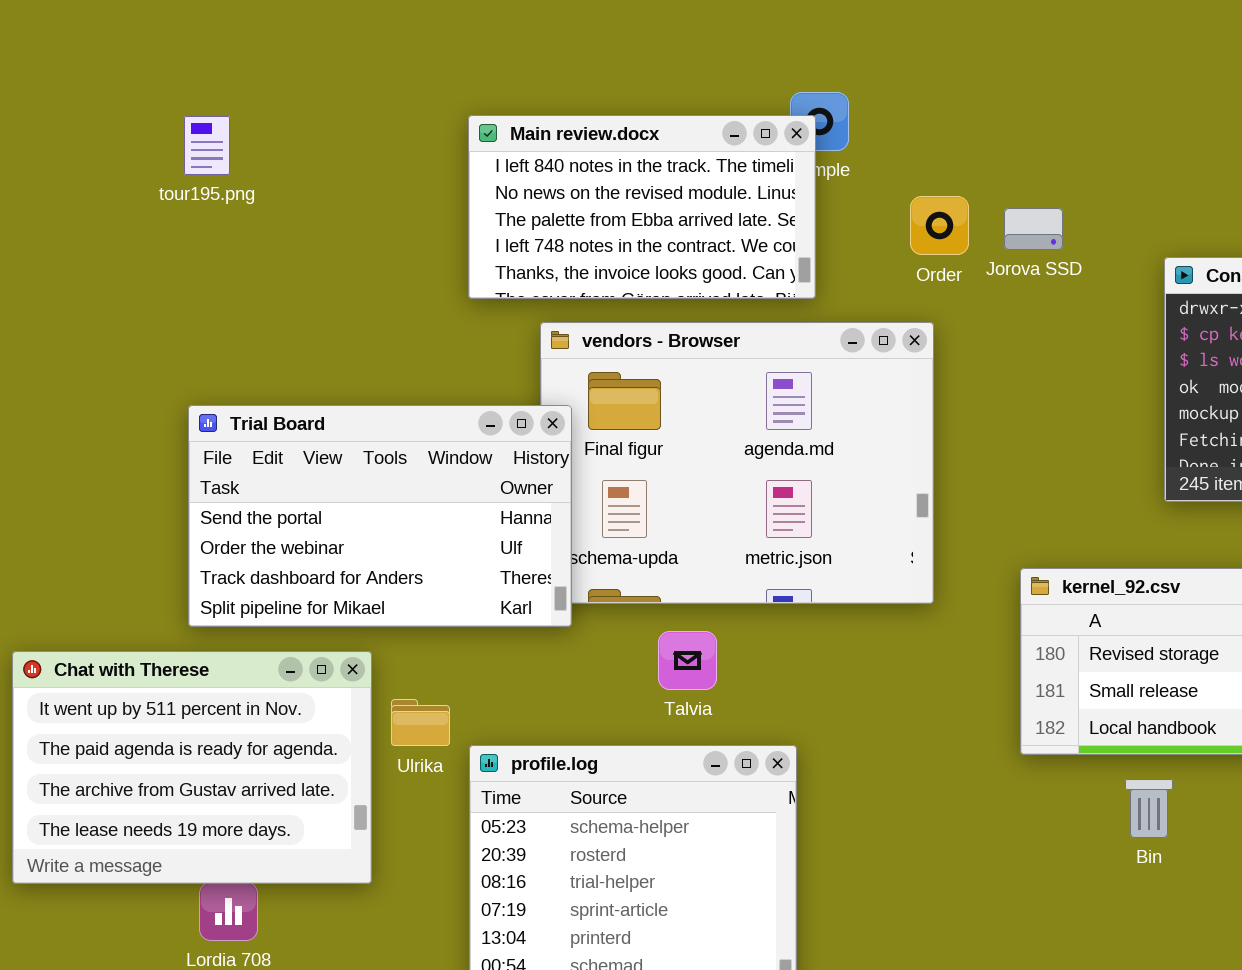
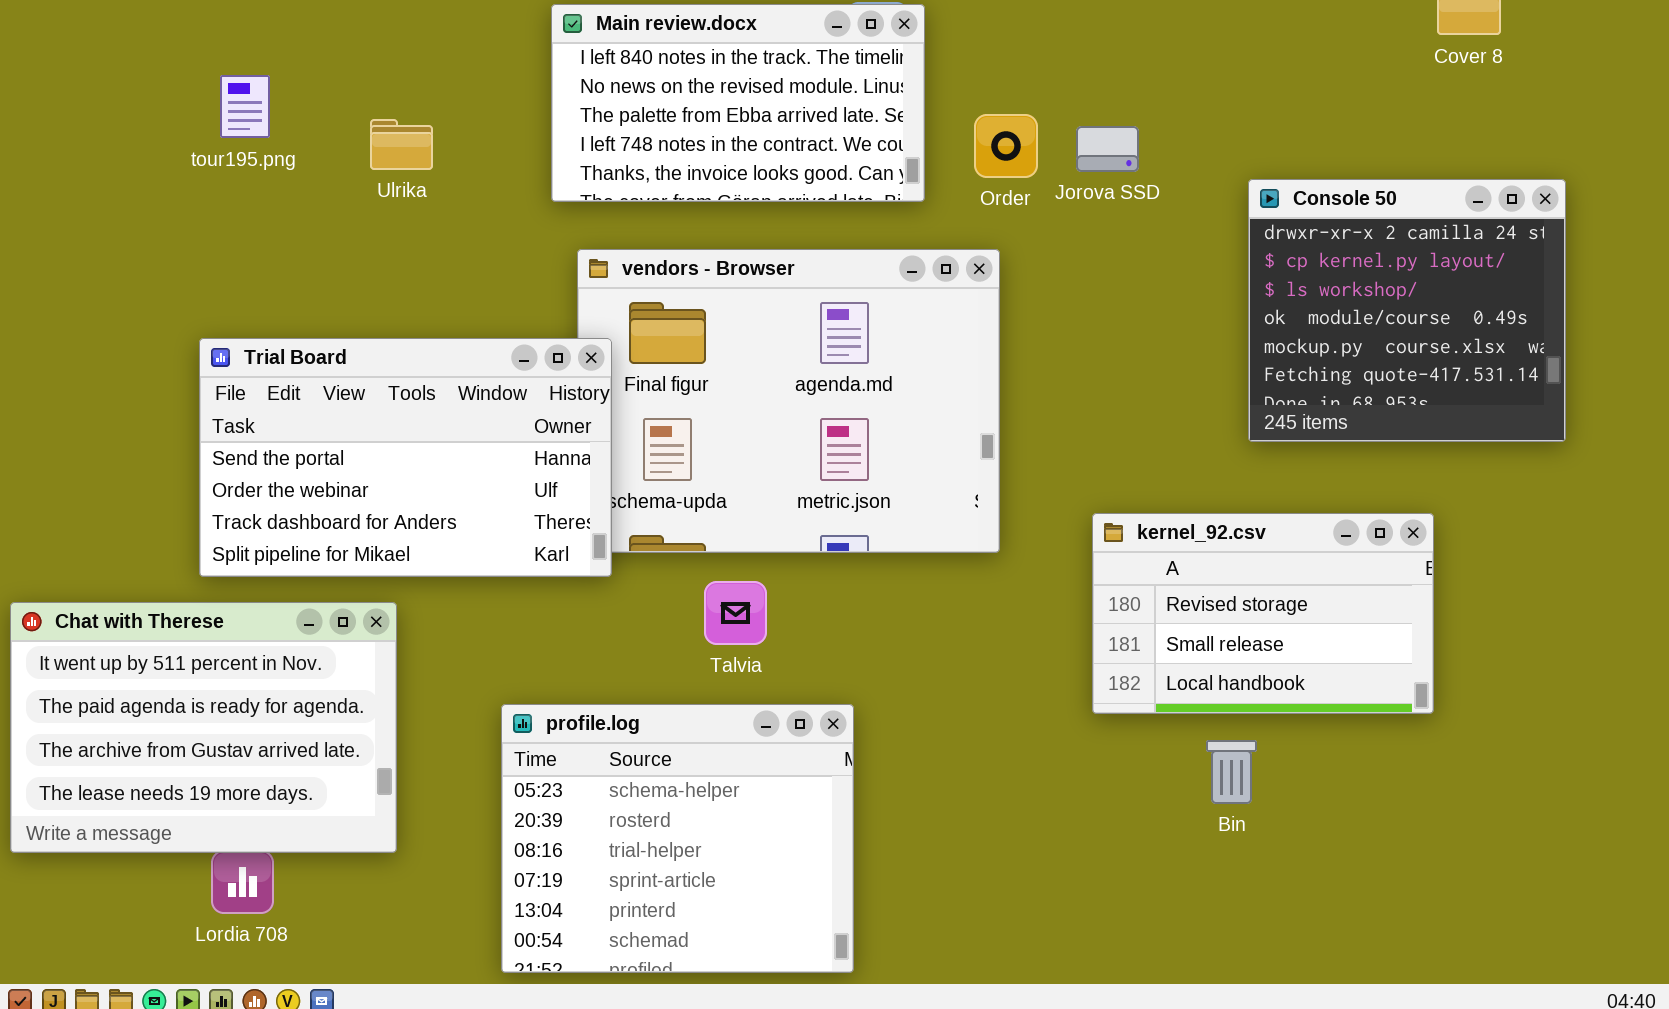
Main review.docx: [468,115,816,299] -> [551,4,925,202], moved
tour195.png: [184,116,230,175] -> [220,75,270,138], moved
Ulrika: [391,699,450,746] -> [370,119,433,170], moved

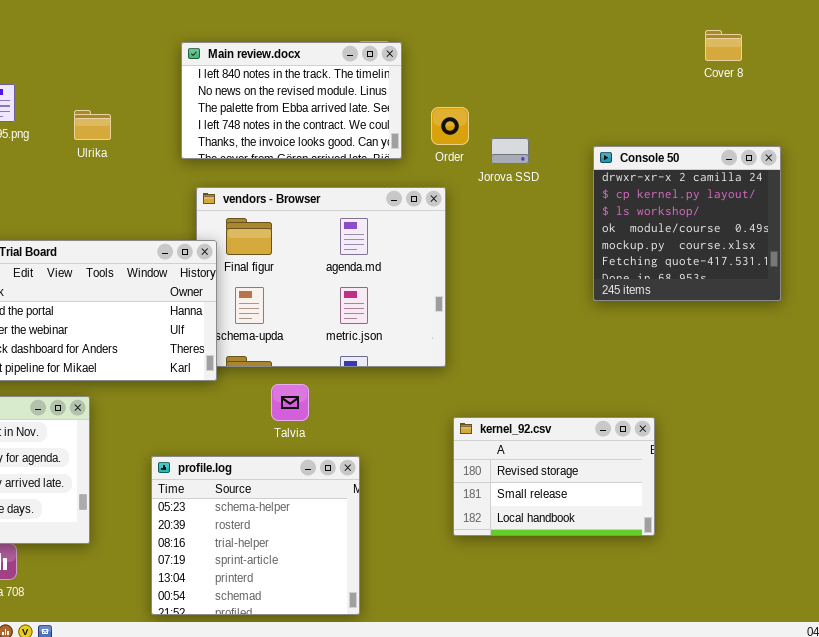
Jorova SSD: [1076,126,1139,172] -> [491,138,529,164], moved
kernel_92.csv: [1092,513,1434,714] -> [453,417,655,536], moved

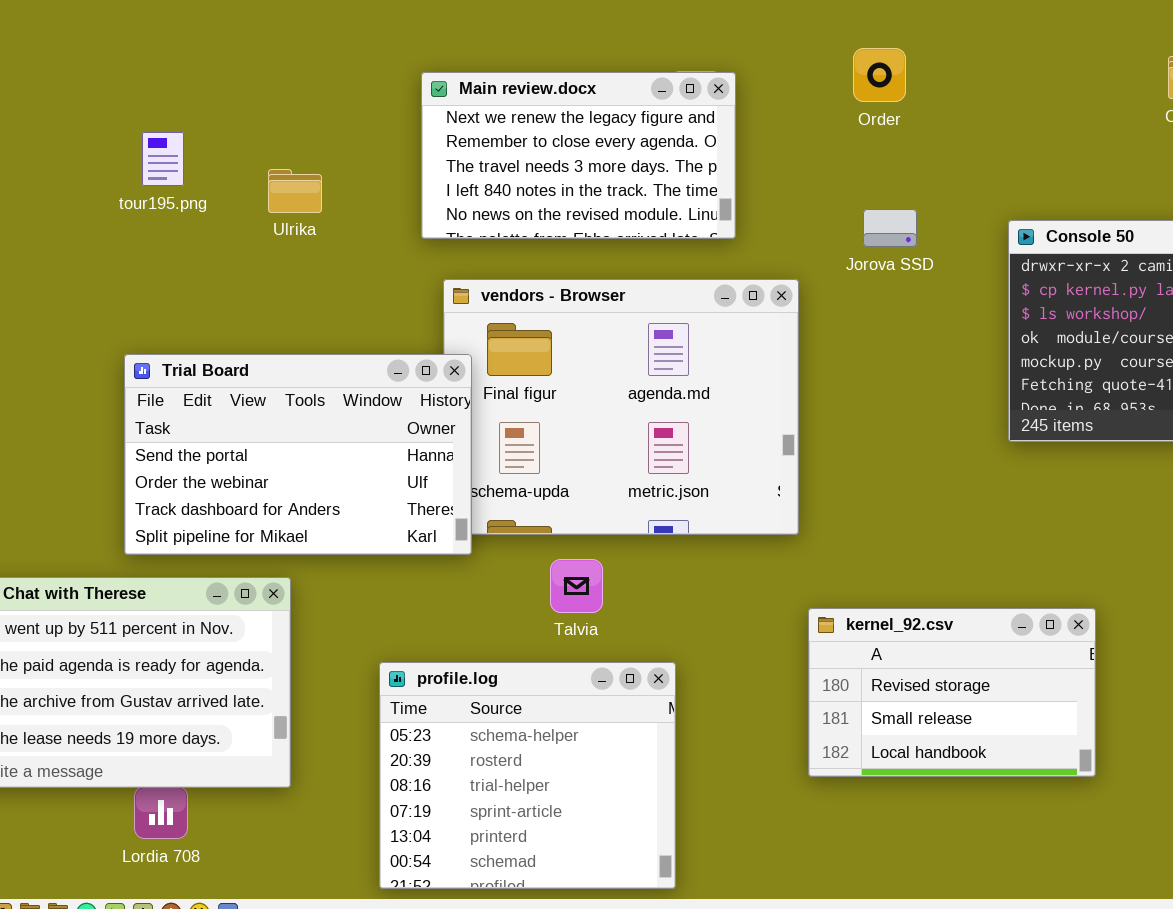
Main review.docx: [181,42,402,159] -> [421,72,736,239], scrolled up 3 rows
Order: [431,107,469,145] -> [853,48,906,102], moved

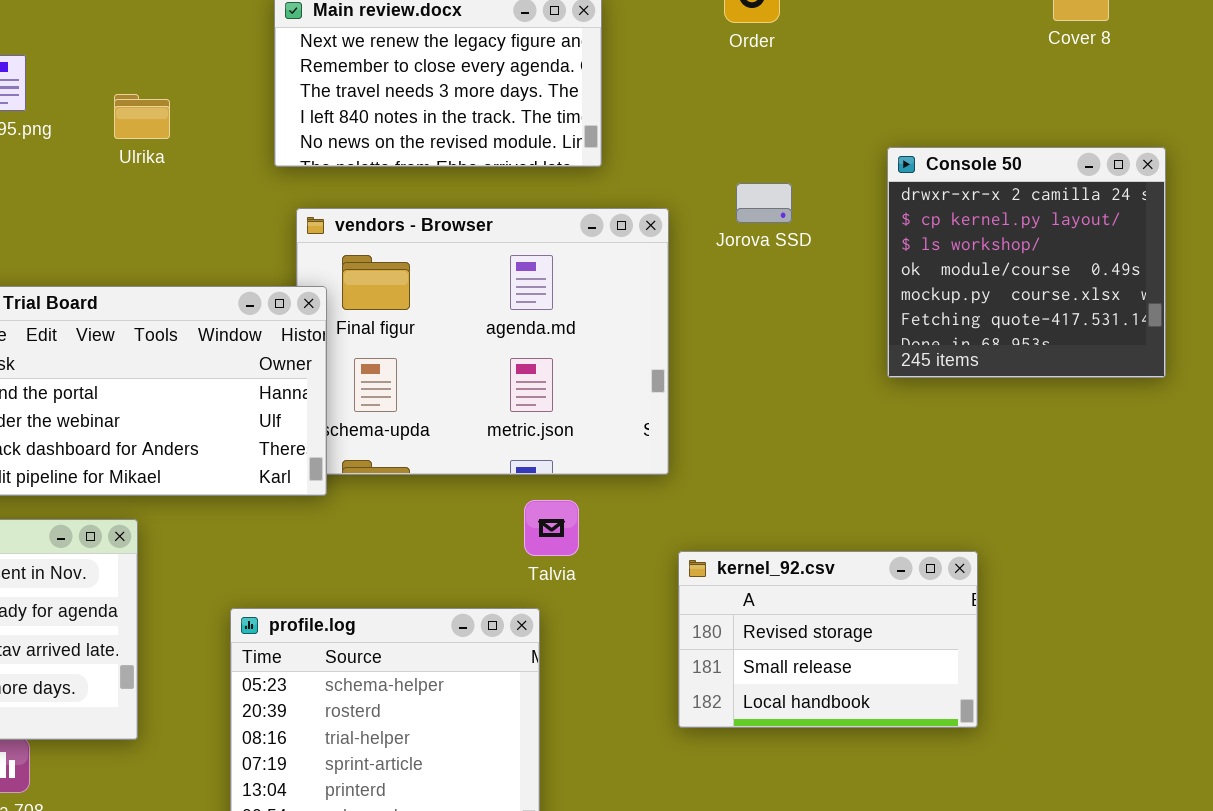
Jorova SSD: [863,209,917,247] -> [736,183,792,223], moved
Talvia: [550,559,603,613] -> [524,500,579,556], moved

